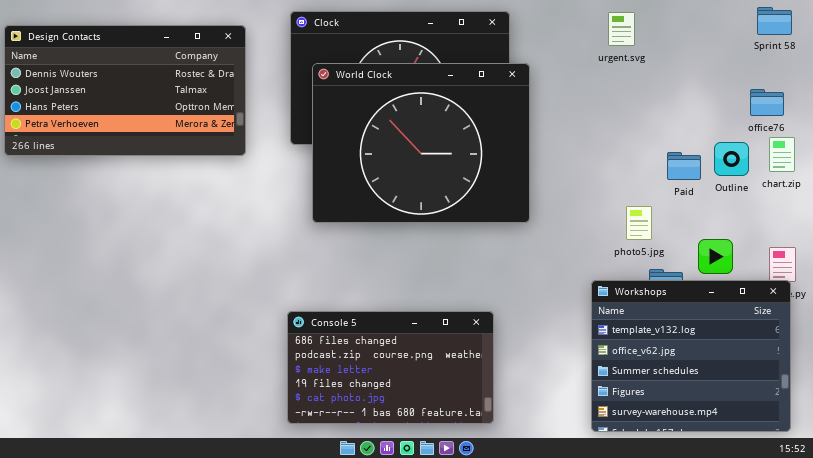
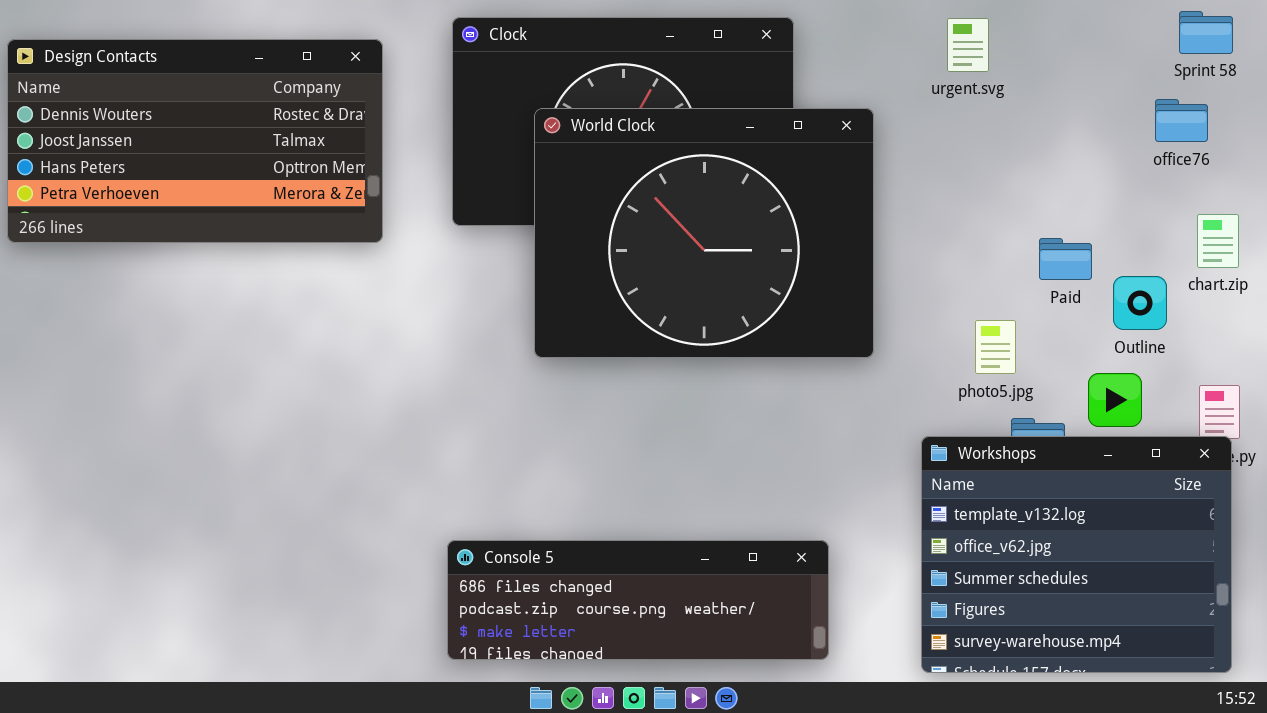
World Clock: [312,63,530,223] -> [534,108,874,358], moved
office76: [750,89,784,116] -> [1155,99,1208,142], moved
Outline: [714,142,749,176] -> [1113,276,1167,330], moved
Console 5: [287,311,494,424] -> [447,540,829,660], resized

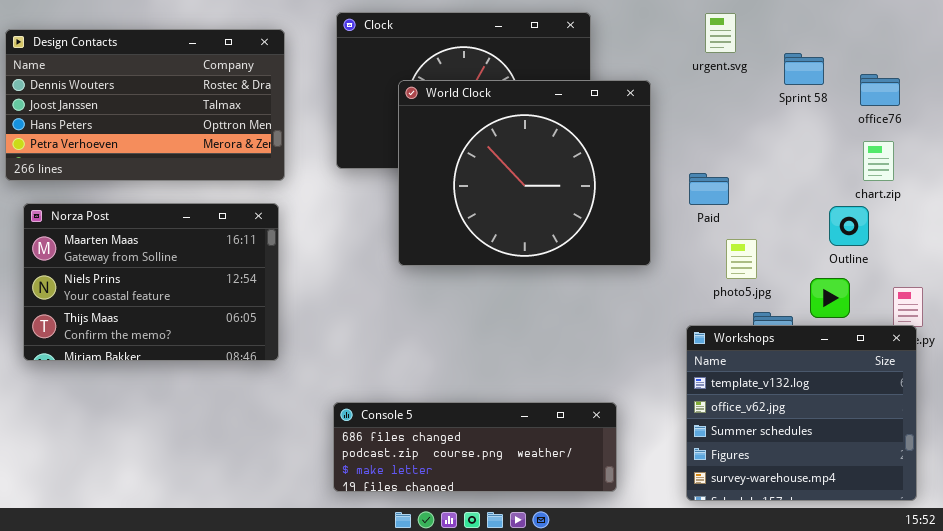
Sprint 58: [1179,11,1233,54] -> [784,53,824,85], moved
chart.zip: [1197,214,1239,268] -> [863,141,894,181], moved
Paid: [1039,238,1092,280] -> [689,173,729,205], moved
Norza Post: none -> [23,203,279,361], opened

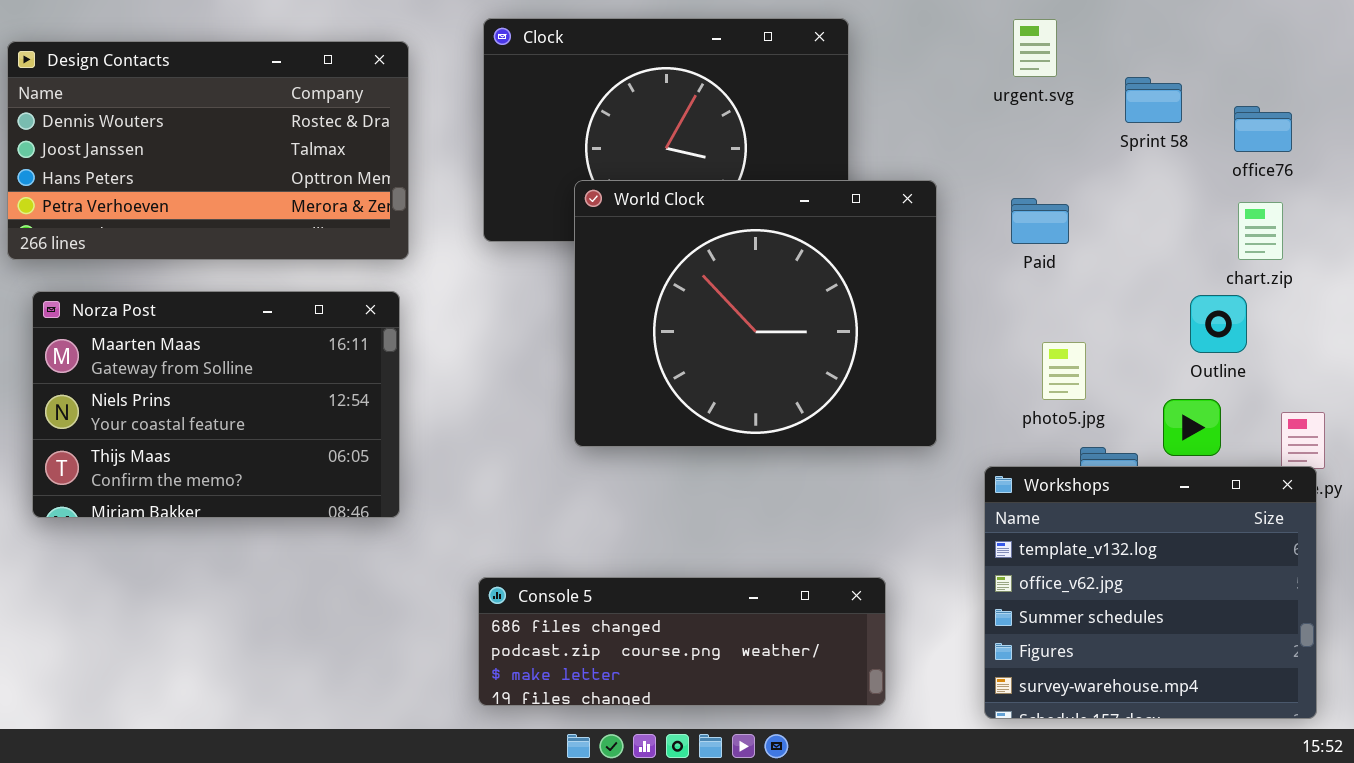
World Clock: [398,80,651,266] -> [574,180,937,447], moved
Paid: [689,173,729,205] -> [1011,198,1069,244], moved

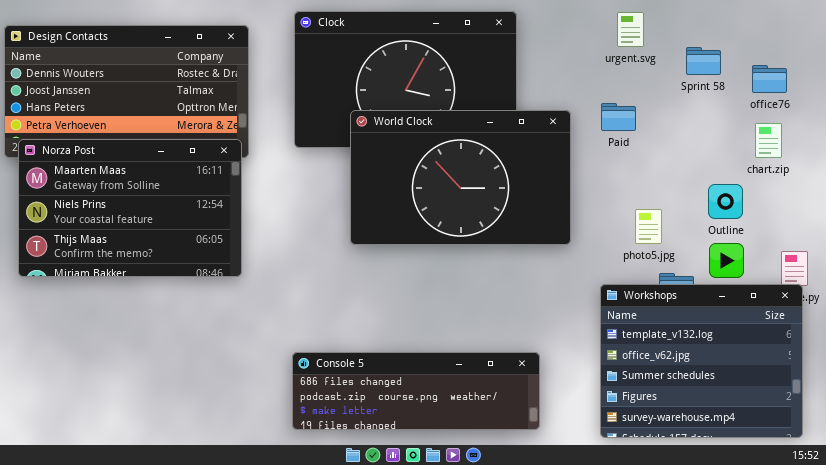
World Clock: [574,180,937,447] -> [350,110,571,245], resized
Paid: [1011,198,1069,244] -> [601,103,636,131], moved
Norza Post: [32,291,400,518] -> [18,139,242,277], moved
Outline: [1190,295,1247,353] -> [708,184,743,219], moved

